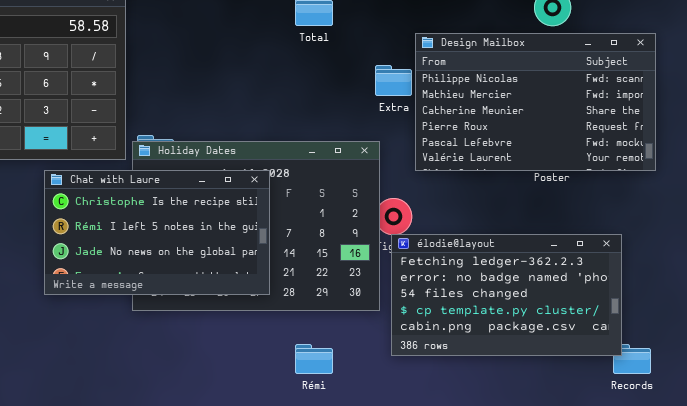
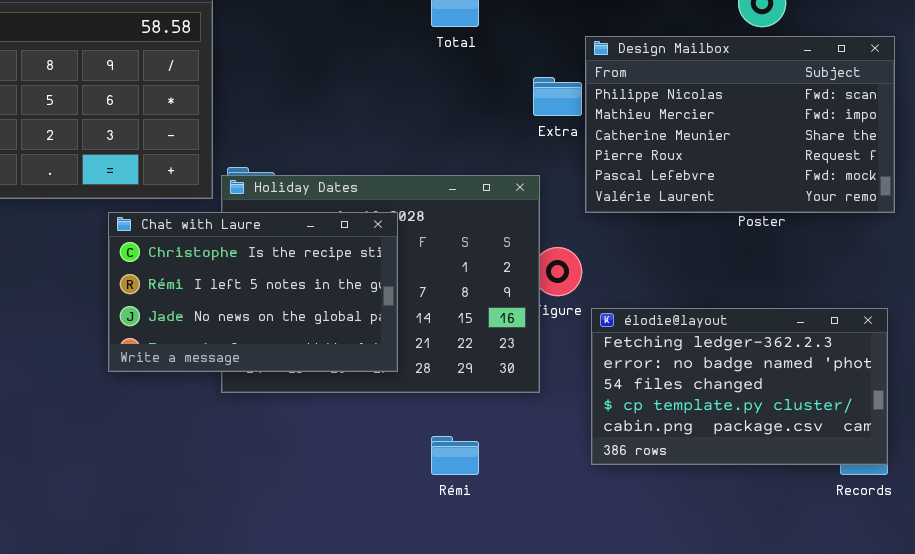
élodie@layout: [391,234,622,356] -> [591,308,888,465], moved

